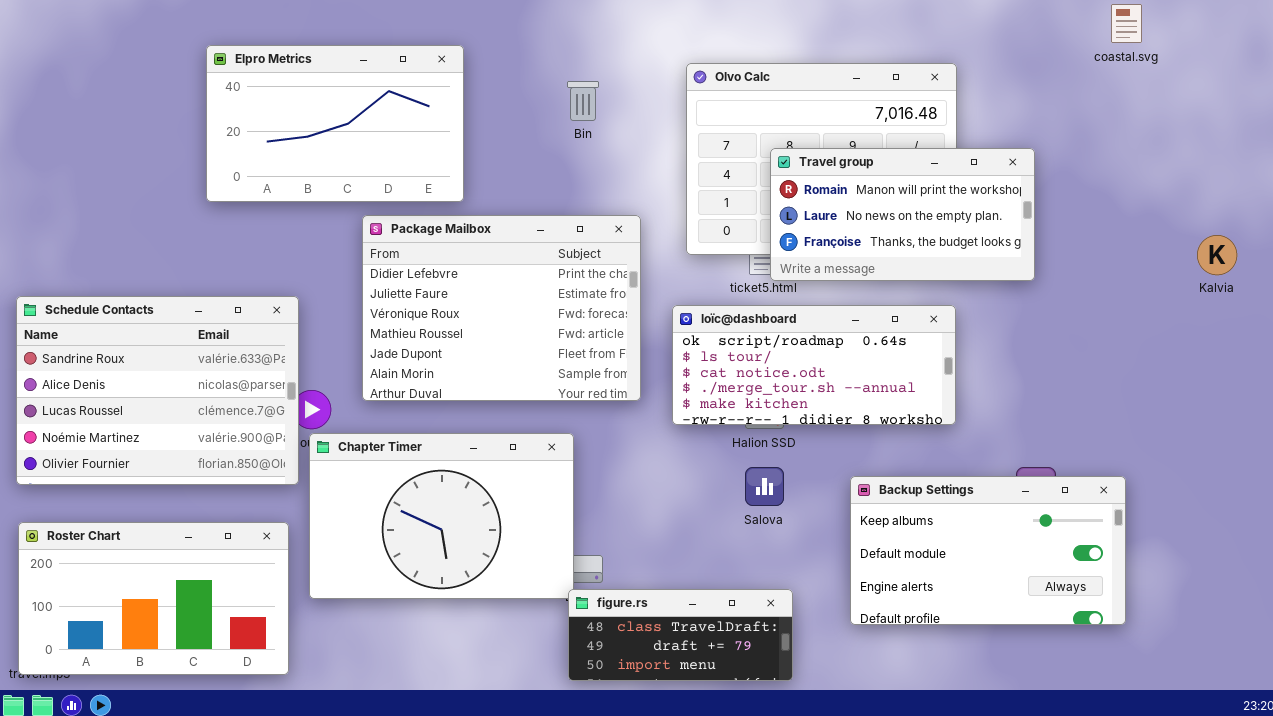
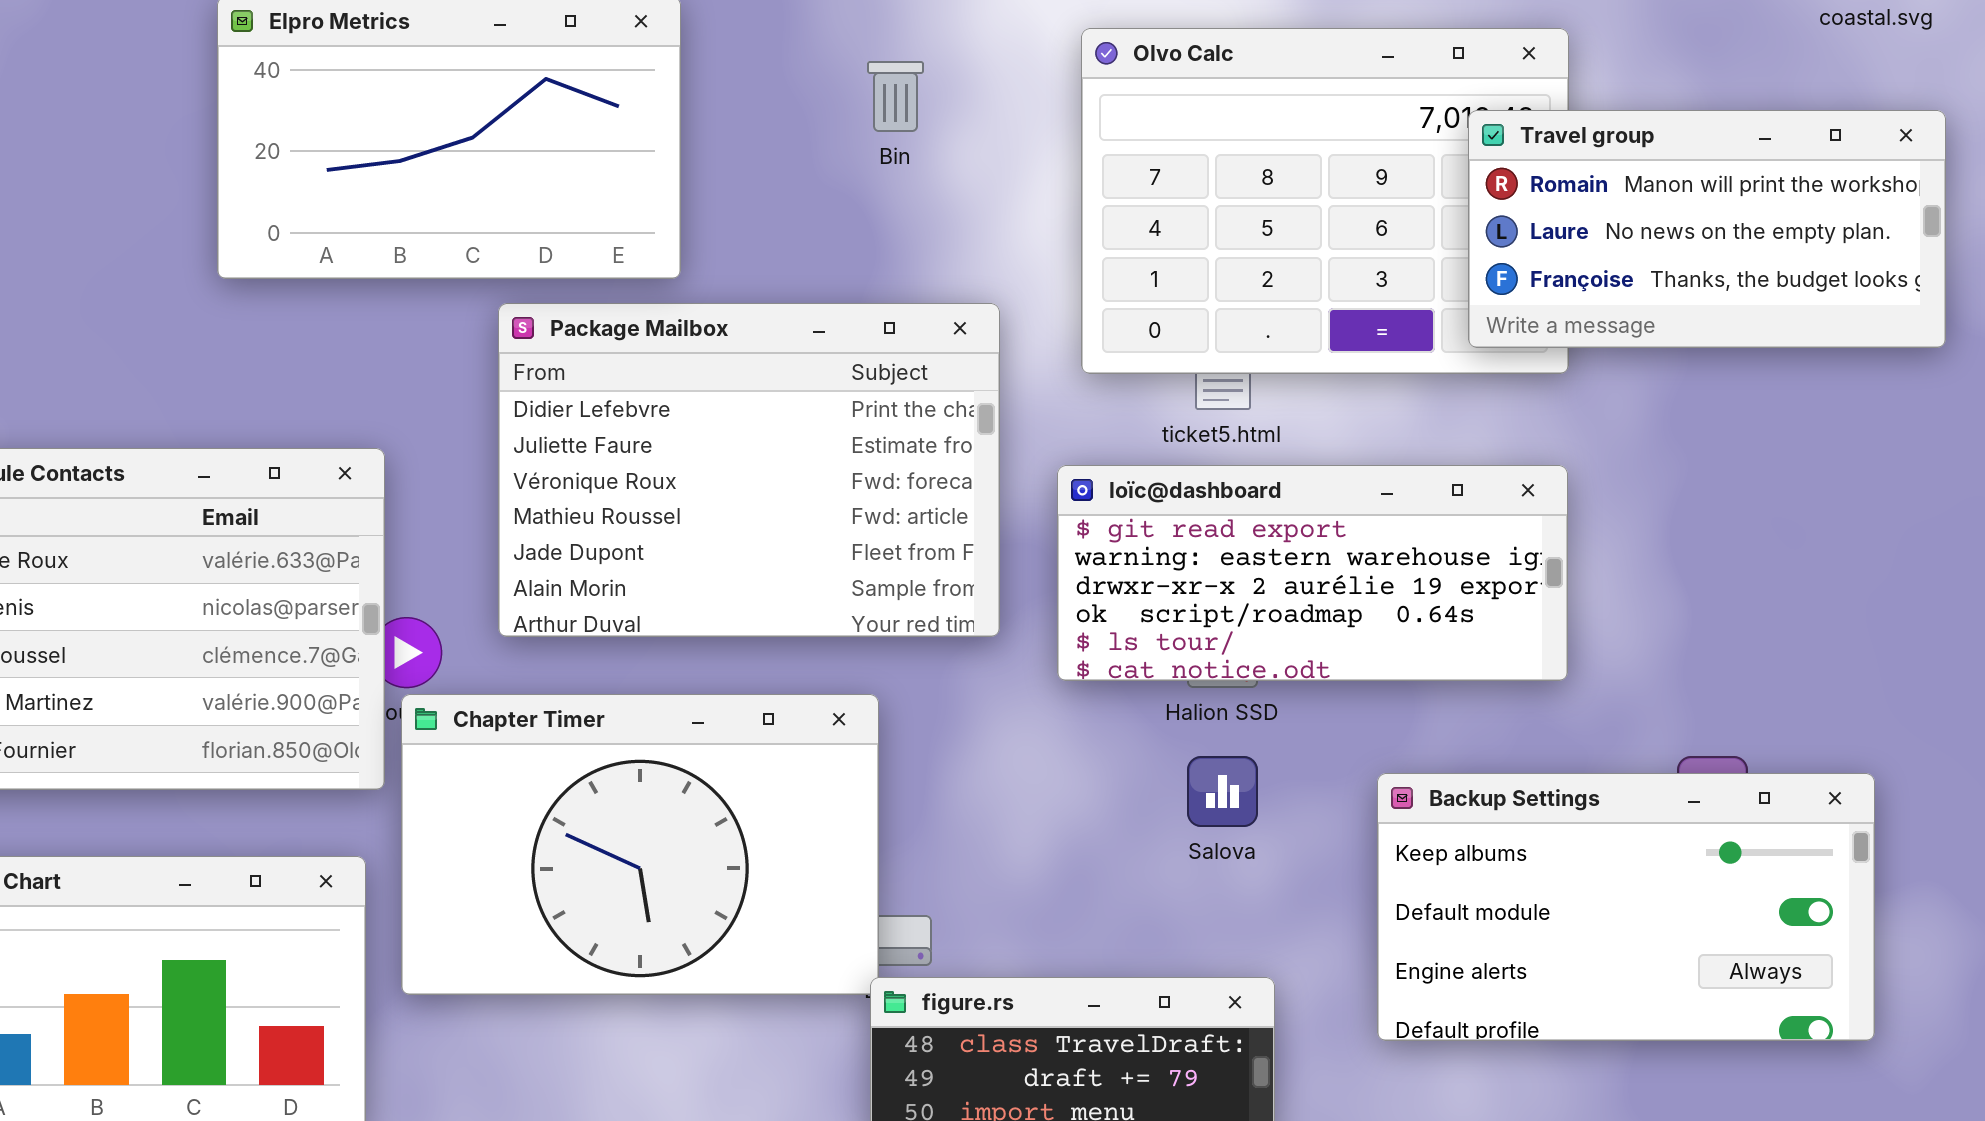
Travel group: [770,148,1035,281] -> [1468,110,1946,348], moved
loïc@dashboard: [672,305,956,425] -> [1057,465,1568,681], scrolled up 3 rows

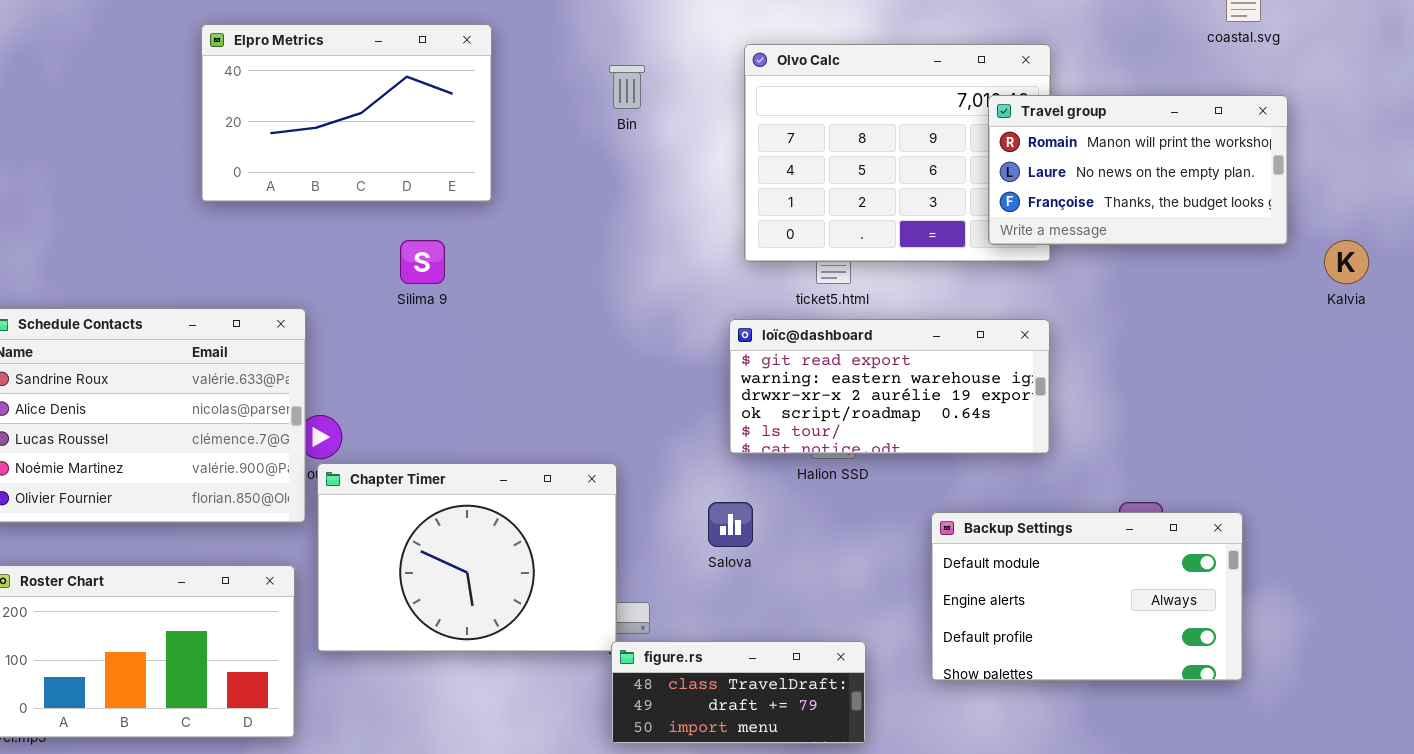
Package Mailbox: [498,303,1000,637] -> none, closed
Salova: [1187,756,1258,827] -> [708,502,753,547], moved
Backup Settings: [1377,773,1875,1041] -> [931,512,1243,681], scrolled down 1 row

